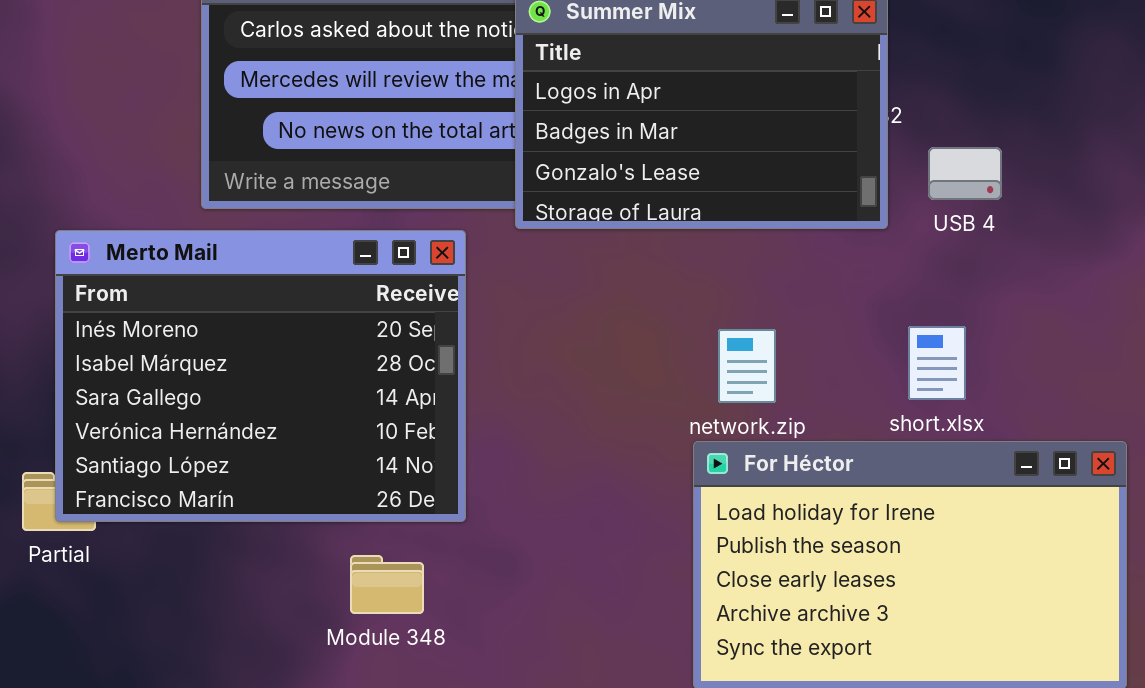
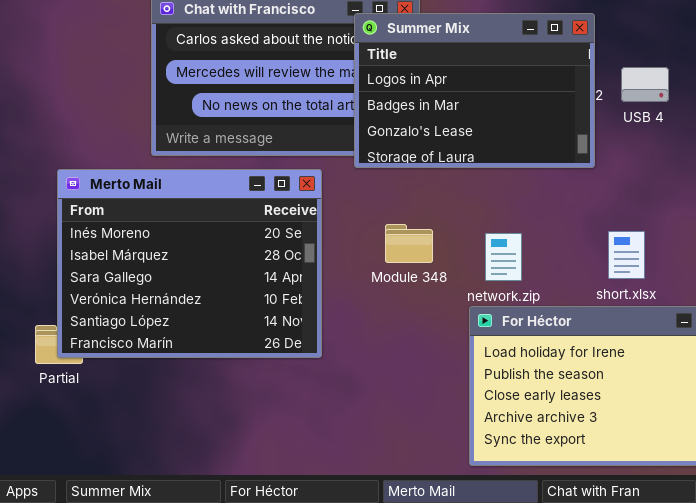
USB 4: [928,147,1002,200] -> [621,67,669,102], moved
Module 348: [350,555,424,614] -> [385,224,433,263], moved

